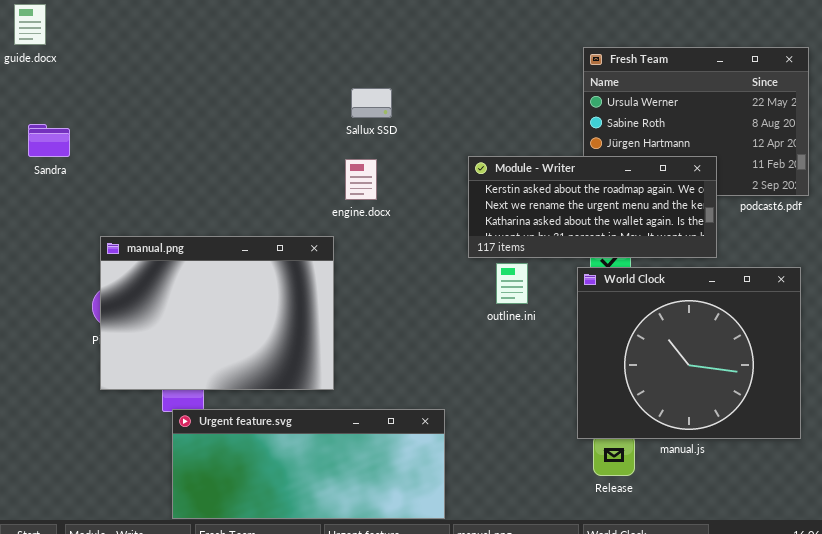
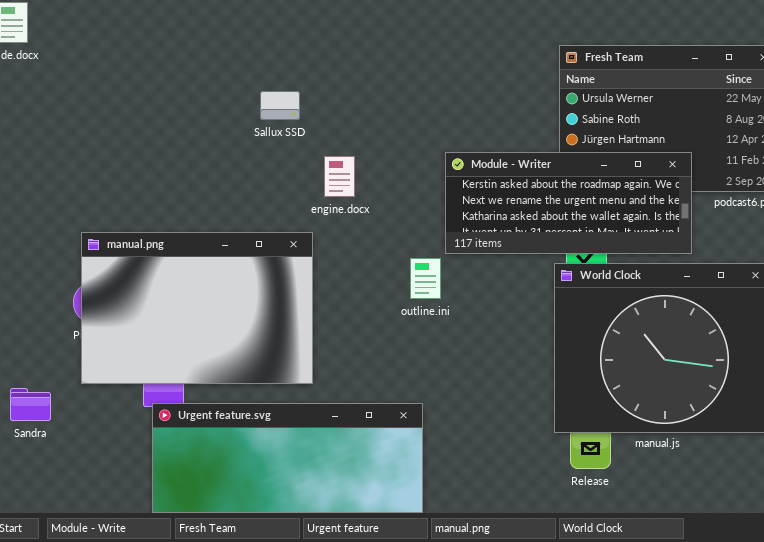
Sallux SSD: [351,88,392,118] -> [260,91,300,120], moved
Sandra: [28,124,70,157] -> [10,388,51,421], moved
outline.ini: [496,263,528,304] -> [410,258,441,299], moved

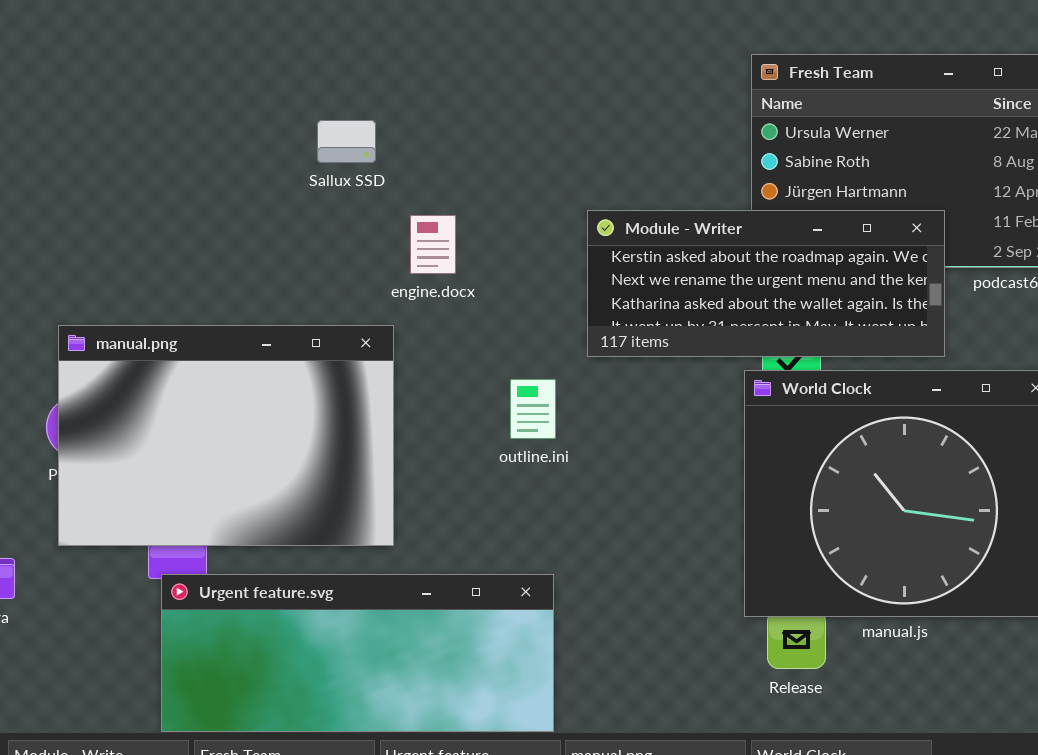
outline.ini: [410,258,441,299] -> [510,379,556,439], moved

